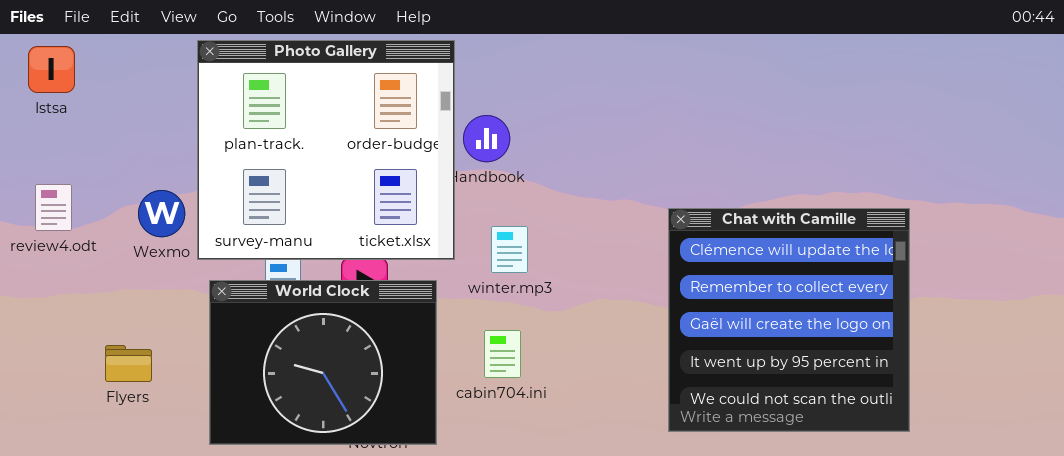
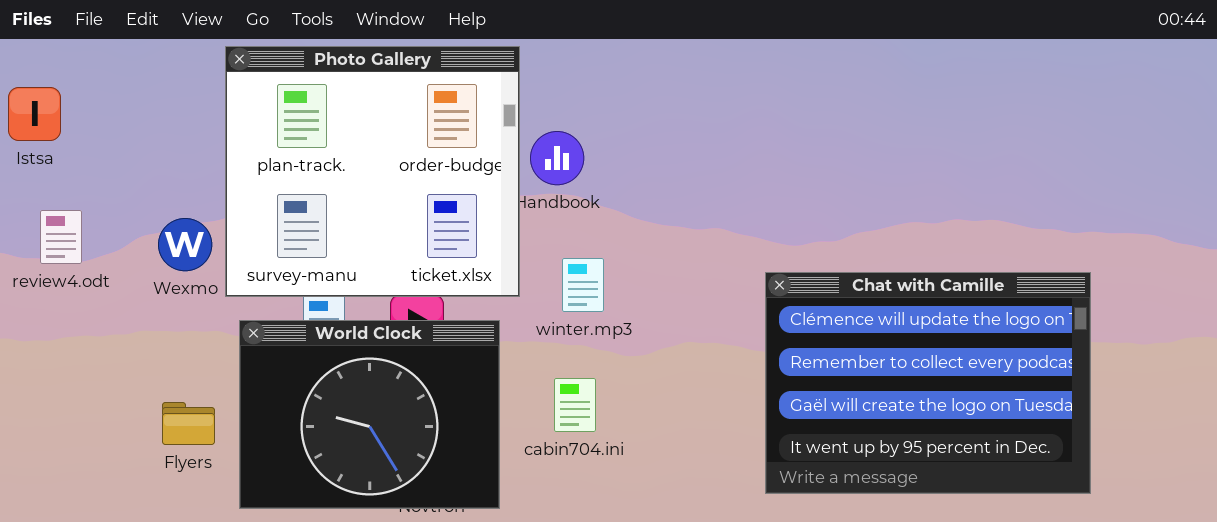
Istsa: [28,46,75,93] -> [8,87,61,141], moved
Chat with Camille: [668,208,910,432] -> [765,272,1091,494], resized
Flyers: [105,345,152,382] -> [162,402,215,445], moved

